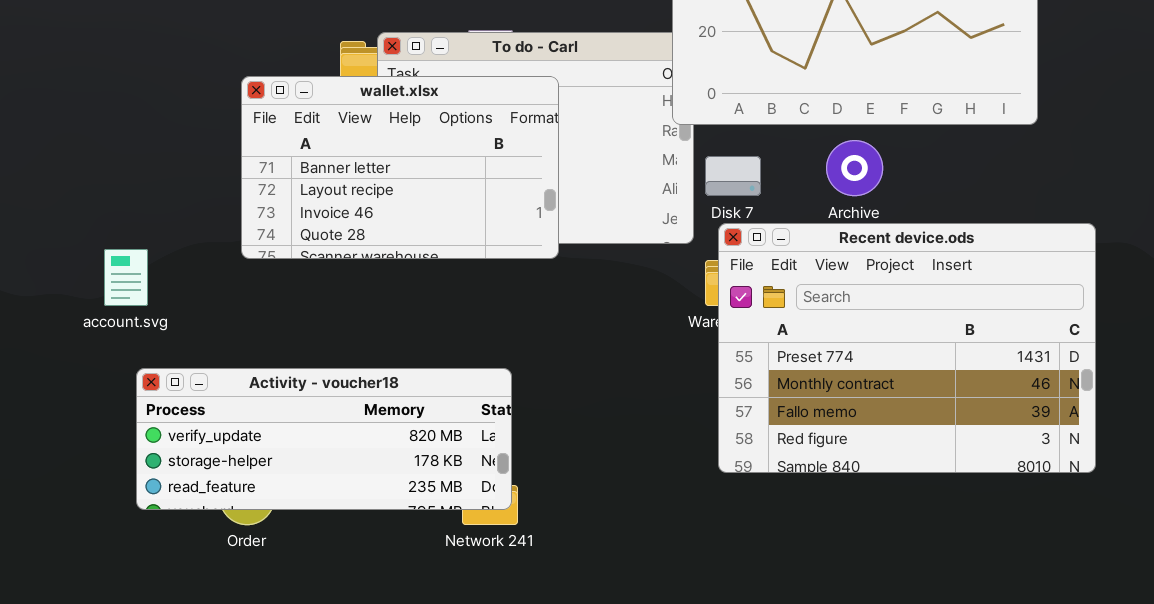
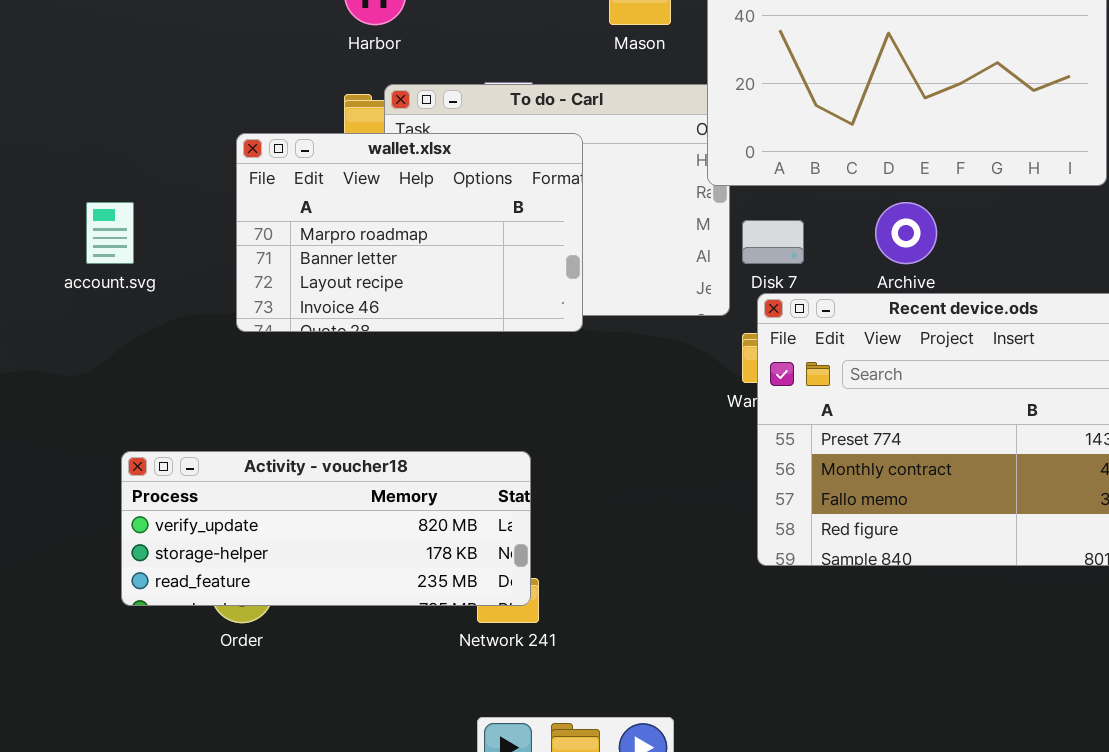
wallet.xlsx: [241,76,559,259] -> [236,133,583,332], scrolled up 1 row
account.svg: [104,249,148,306] -> [86,202,134,264], moved

